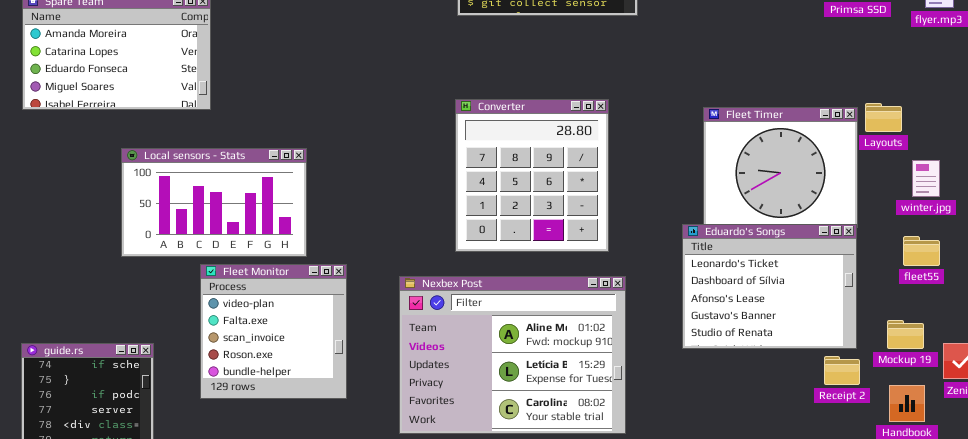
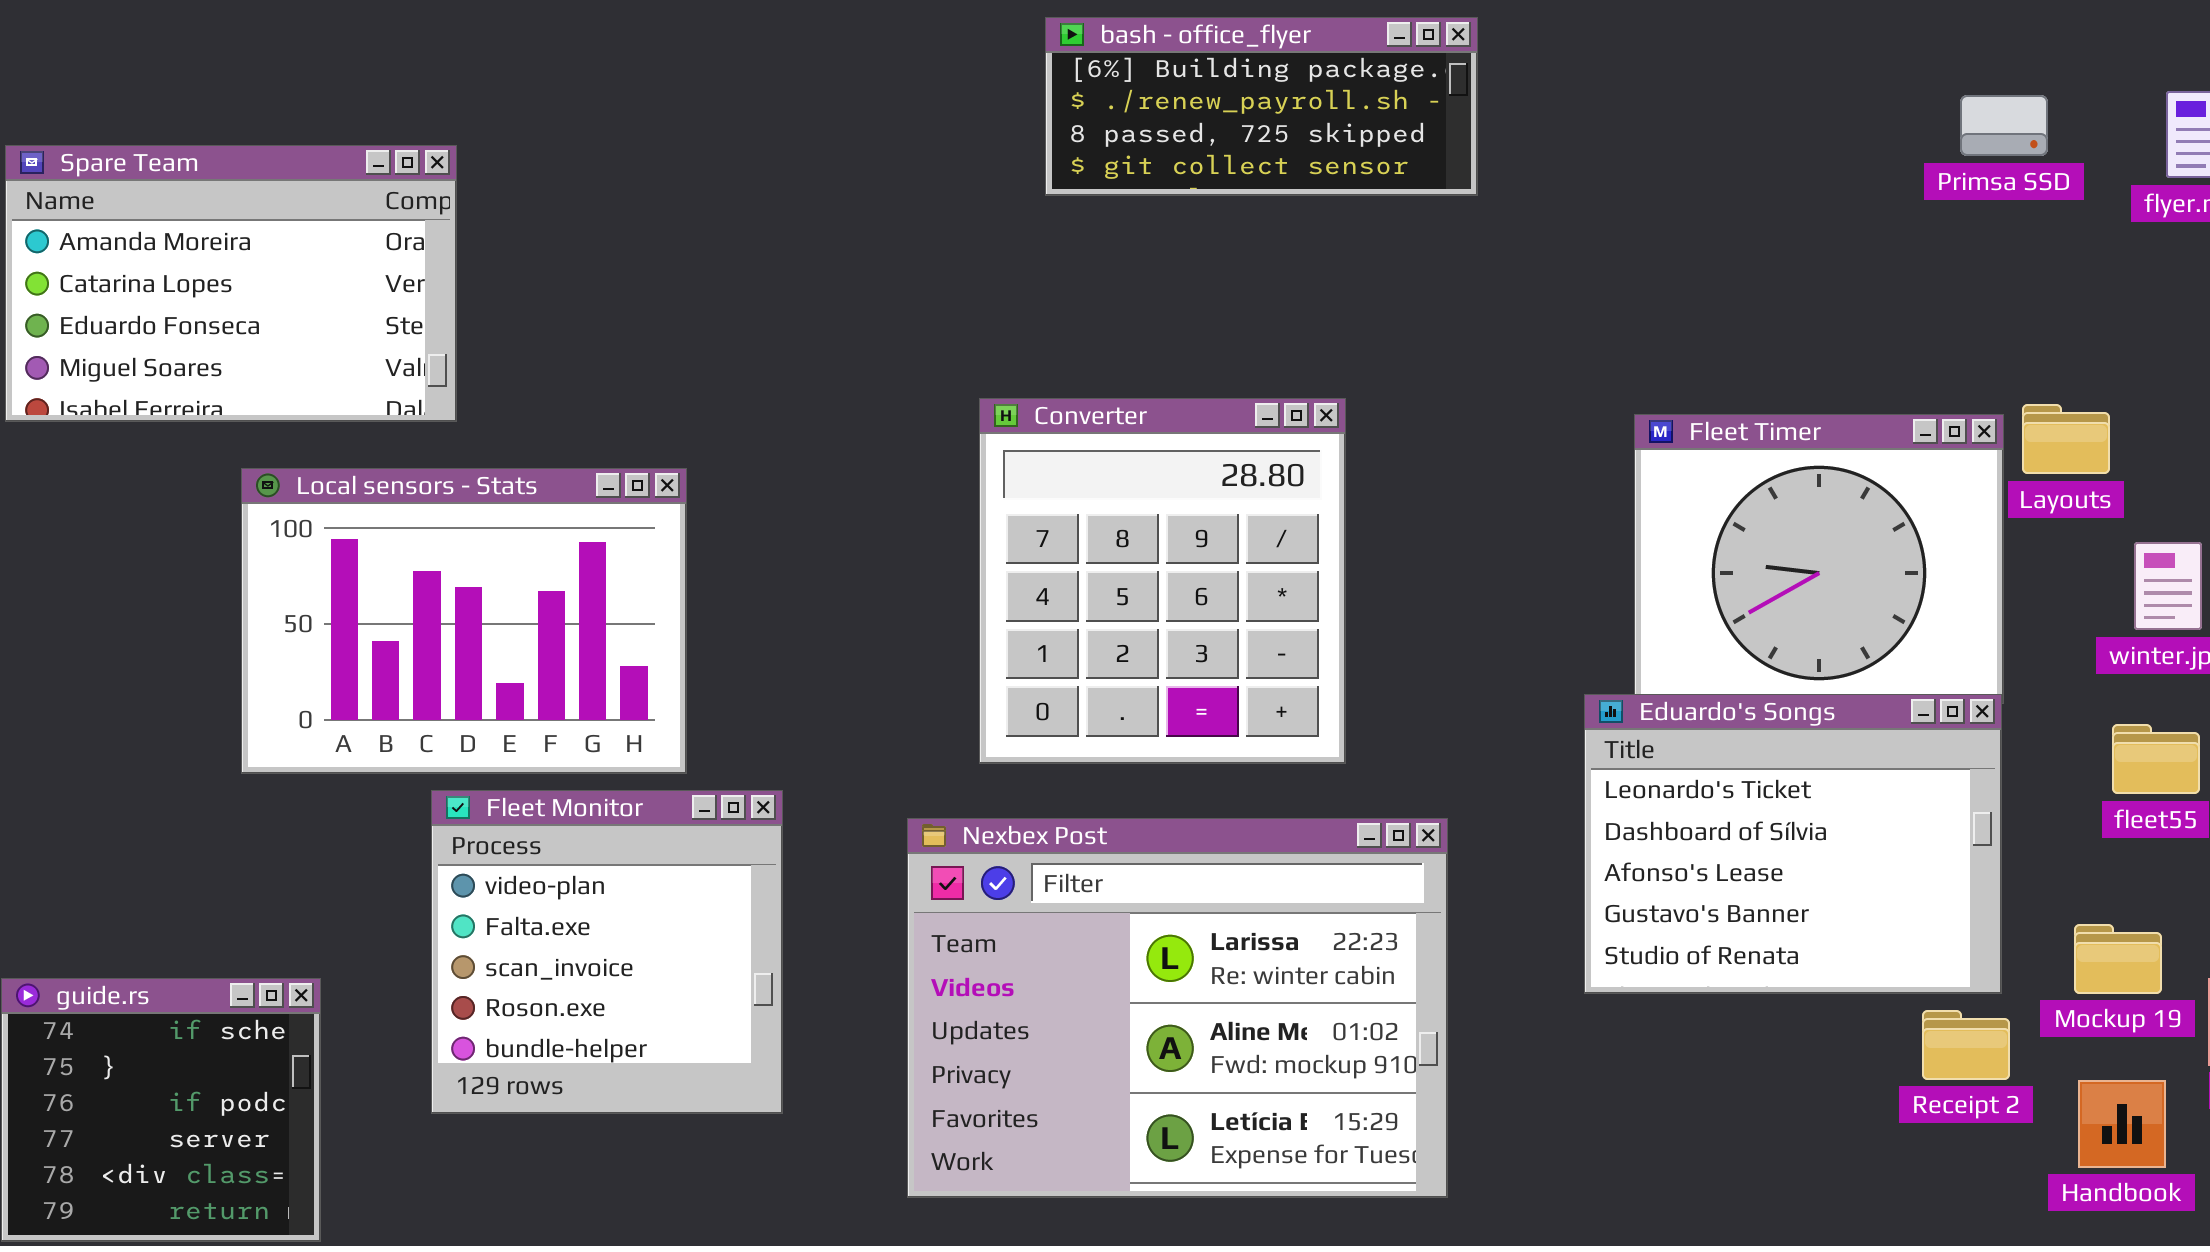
Converter: [455,99,609,252] -> [979,398,1346,764], moved
Local sensors - Stats: [121,148,307,257] -> [241,468,687,774], resized
Nexbex Post: [399,276,626,434] -> [907,818,1448,1198], scrolled up 1 row

